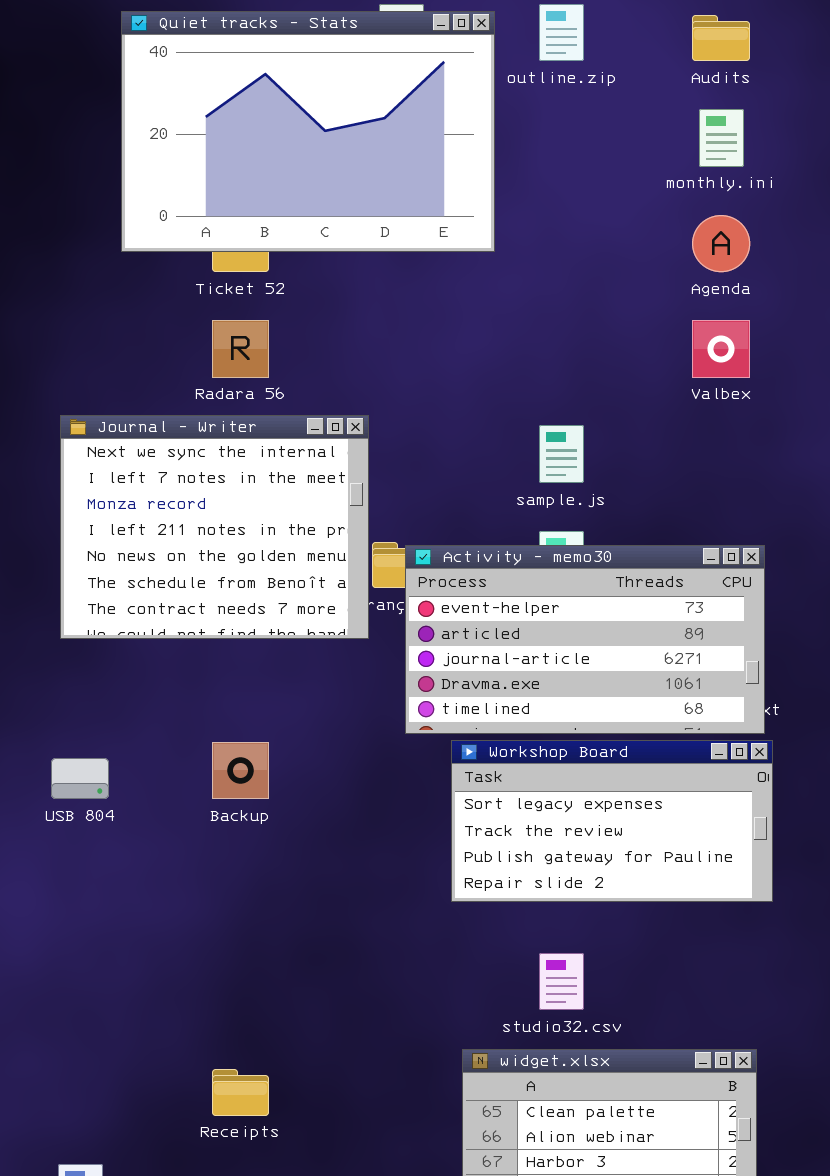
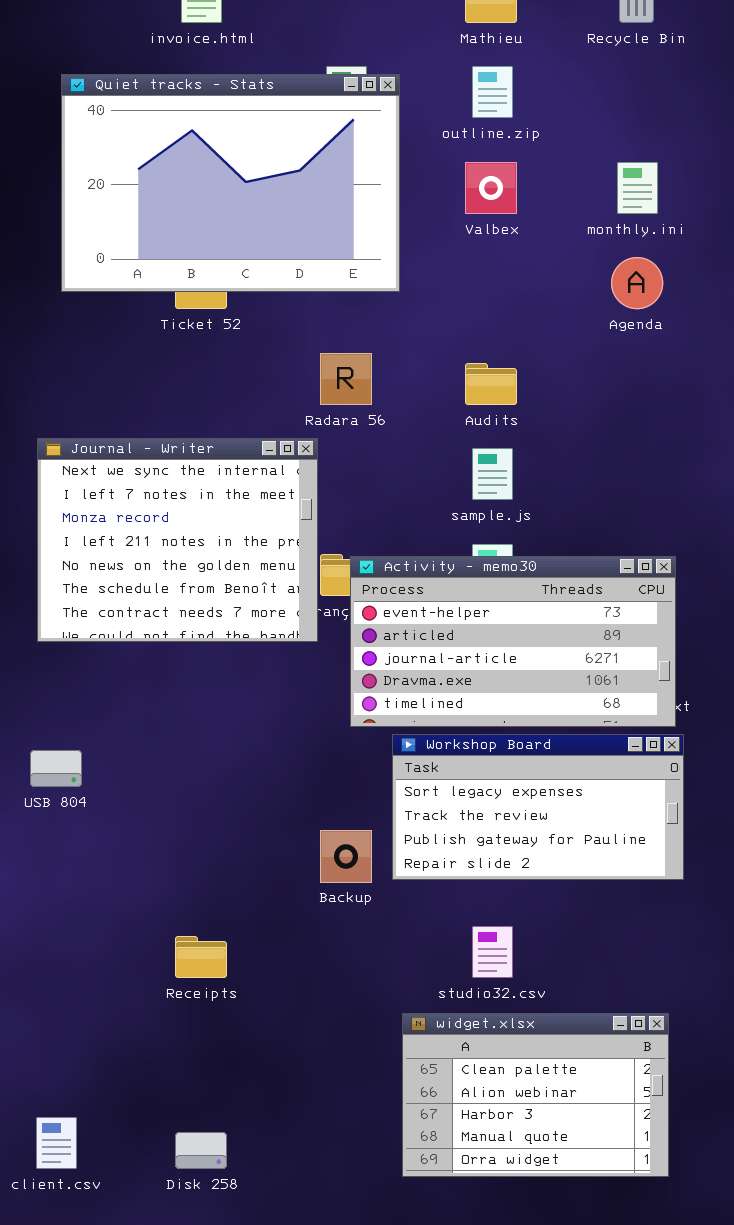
Quiet tracks - Stats: [121,11,495,252] -> [61,74,400,292], moved
Audits: [692,15,750,61] -> [465,363,517,405], moved
Radara 56: [212,320,269,378] -> [320,353,372,405], moved
Valbex: [692,320,750,378] -> [465,162,517,214], moved
Backup: [212,742,269,799] -> [320,830,372,883], moved
Receipts: [212,1069,269,1116] -> [175,936,227,978], moved

